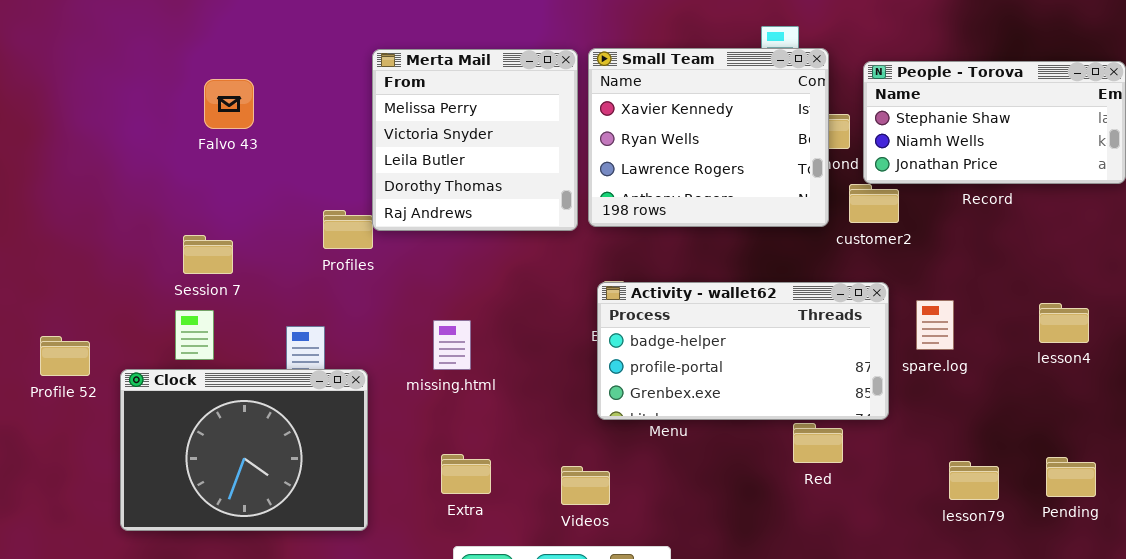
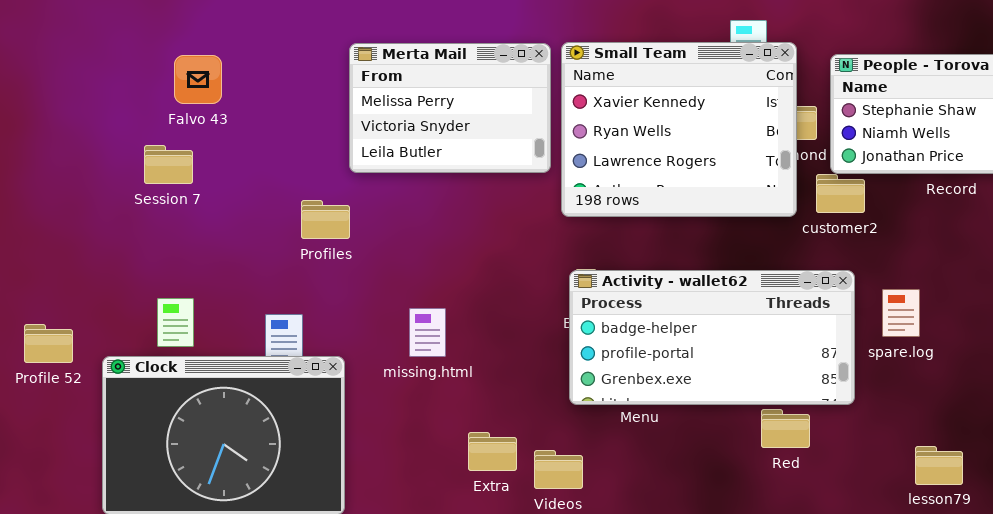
Merta Mail: [372,49,578,231] -> [349,43,551,173], resized
Falvo 43: [204,79,254,129] -> [174,55,222,104], moved
Session 7: [183,235,233,274] -> [144,145,193,184], moved
Extra: [441,454,491,494] -> [468,432,517,471], moved

